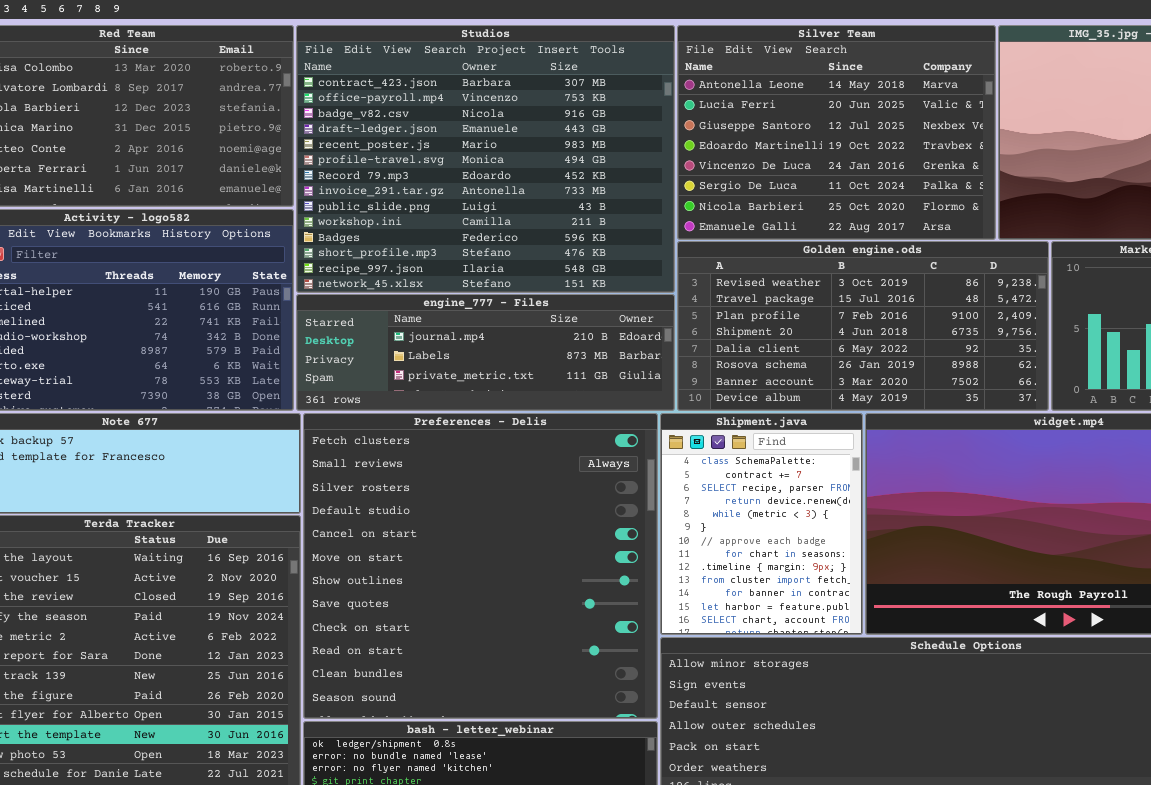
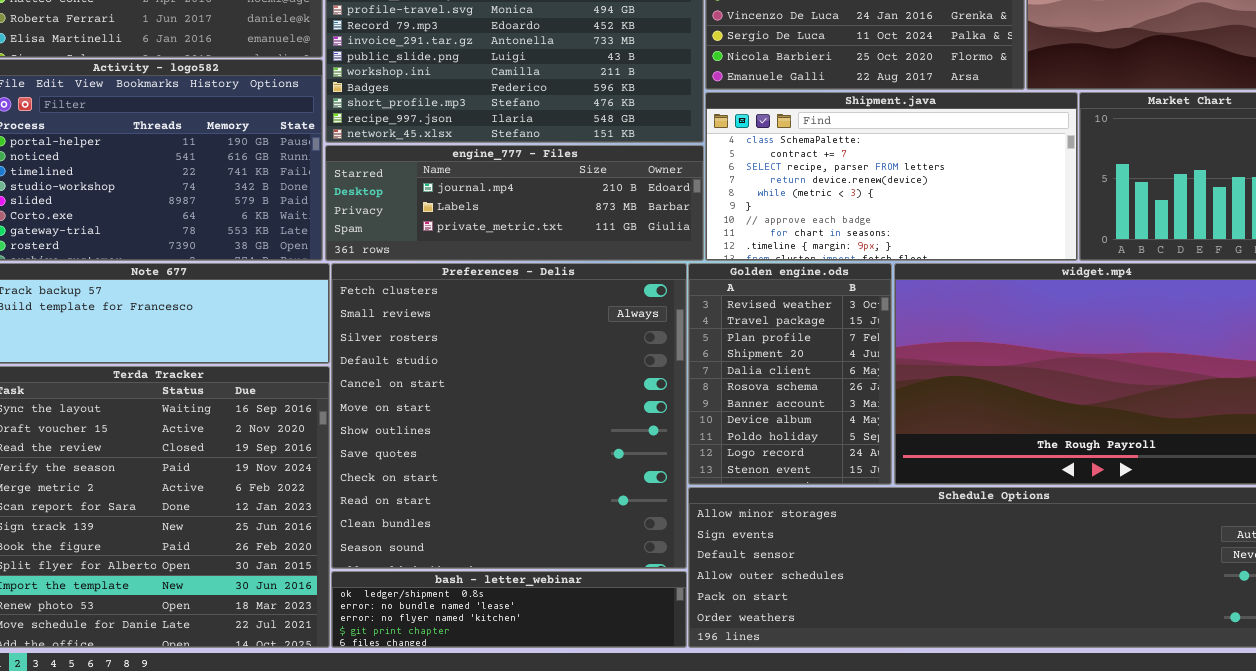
Golden engine.ods: [677,241,1049,411] -> [688,263,892,485], moved, resized
Shipment.java: [660,413,863,635] -> [705,92,1078,261], moved, resized

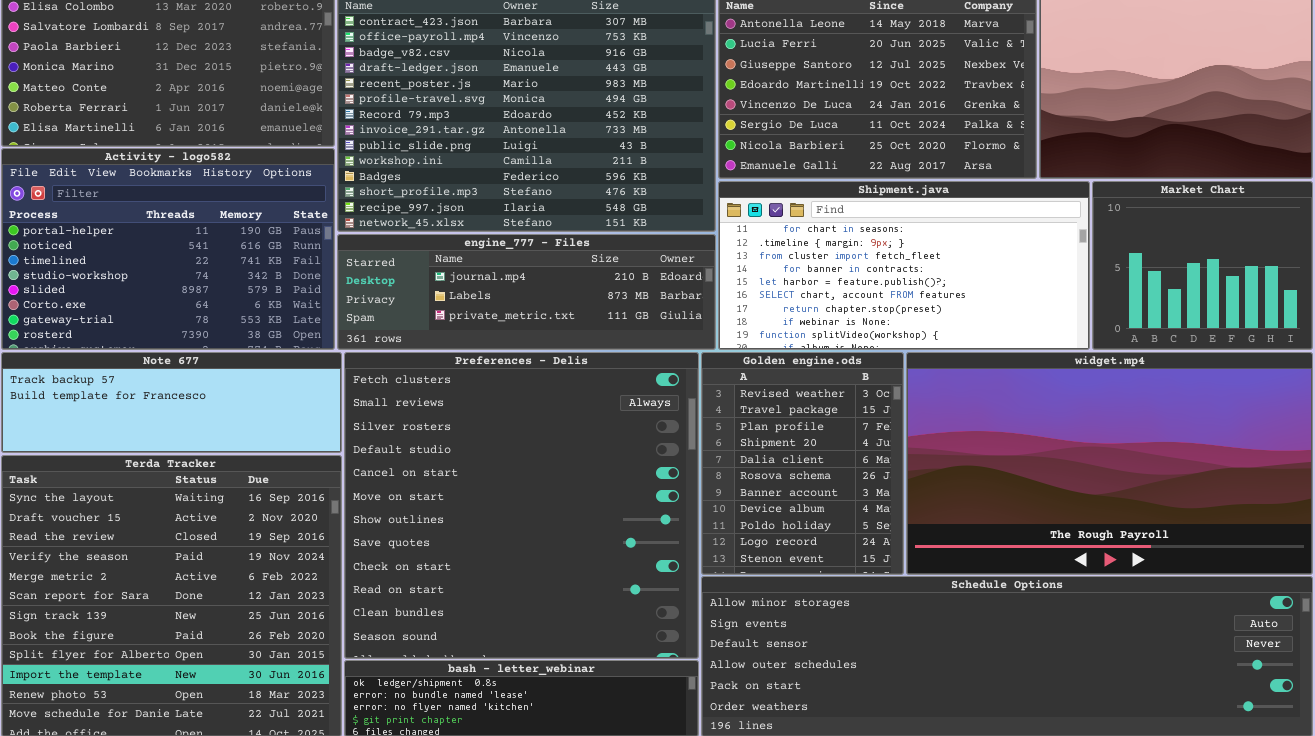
Shipment.java: [705,92,1078,261] -> [718,181,1090,350], scrolled down 7 rows

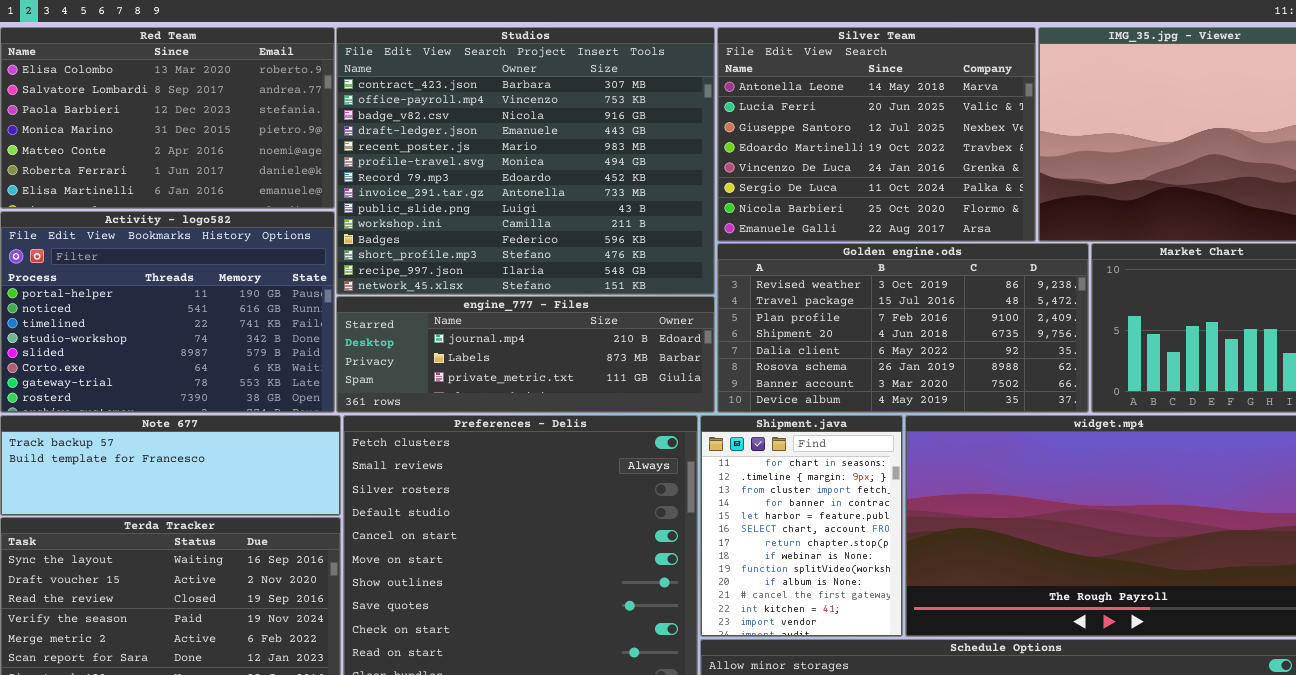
Shipment.java: [718,181,1090,350] -> [700,415,903,637], moved, resized
Golden engine.ods: [701,352,904,575] -> [717,243,1089,413], moved, resized

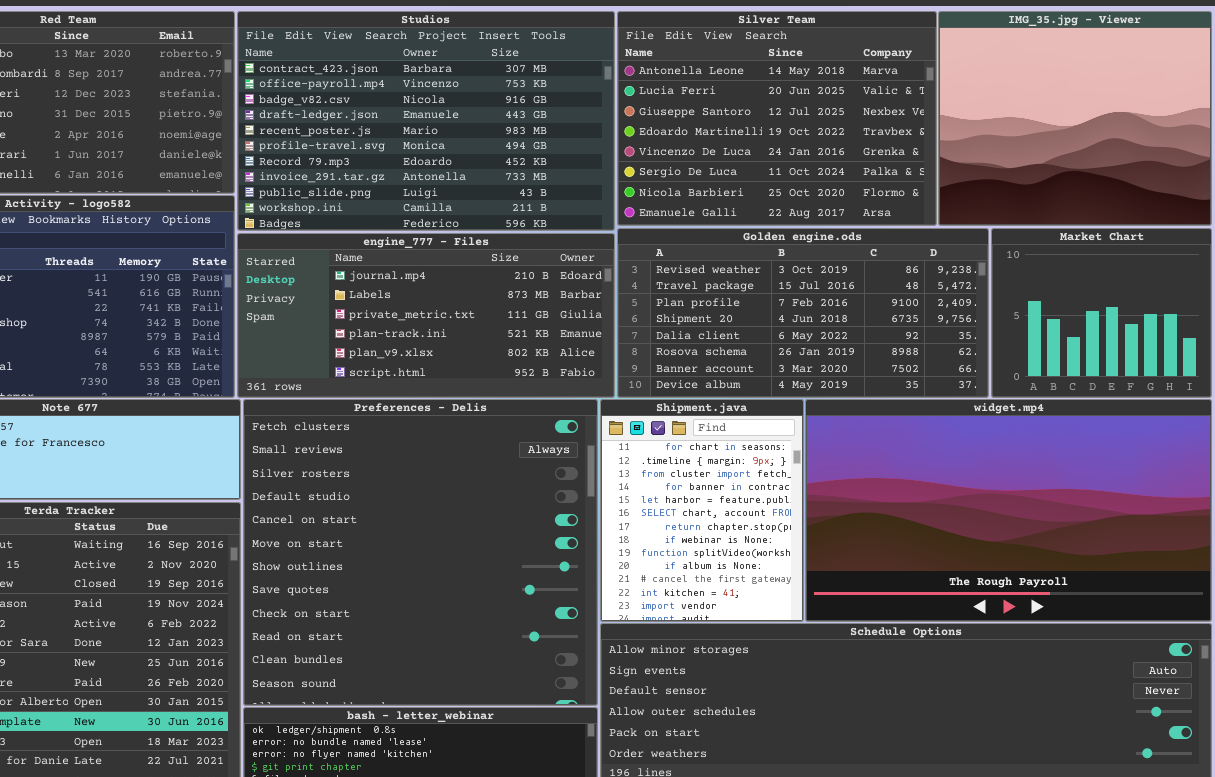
Studios: [336,27,715,295] -> [237,11,615,231], resized
engine_777 - Files: [336,296,715,413] -> [237,233,615,398], resized

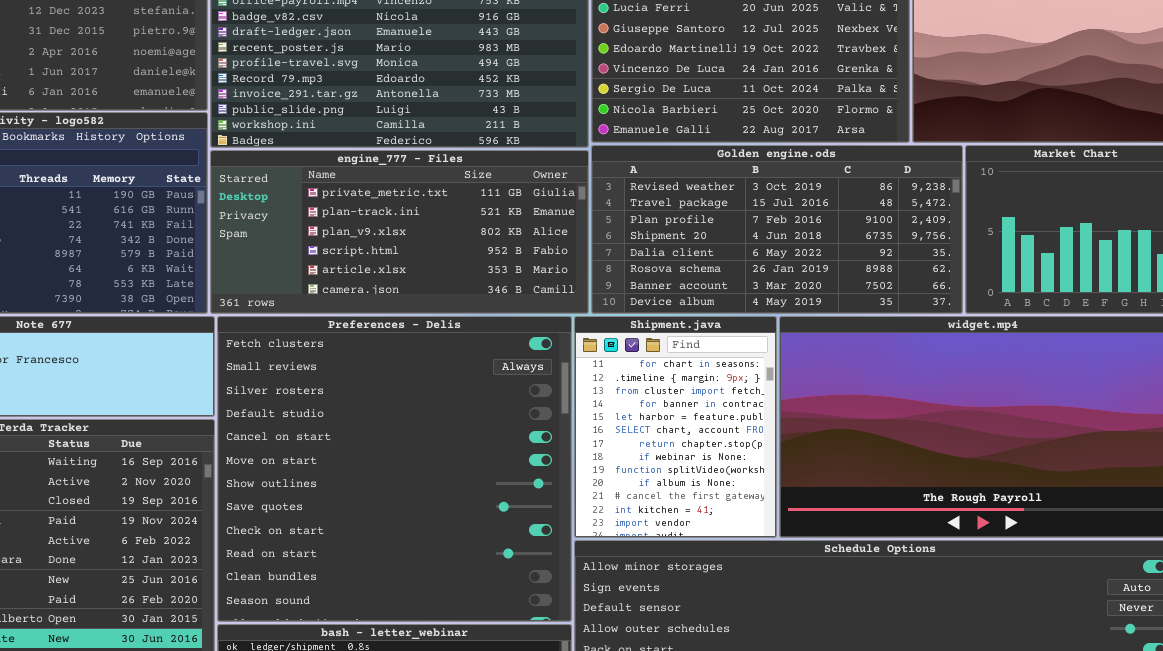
engine_777 - Files: [237,233,615,398] -> [210,150,589,314], scrolled down 2 rows

